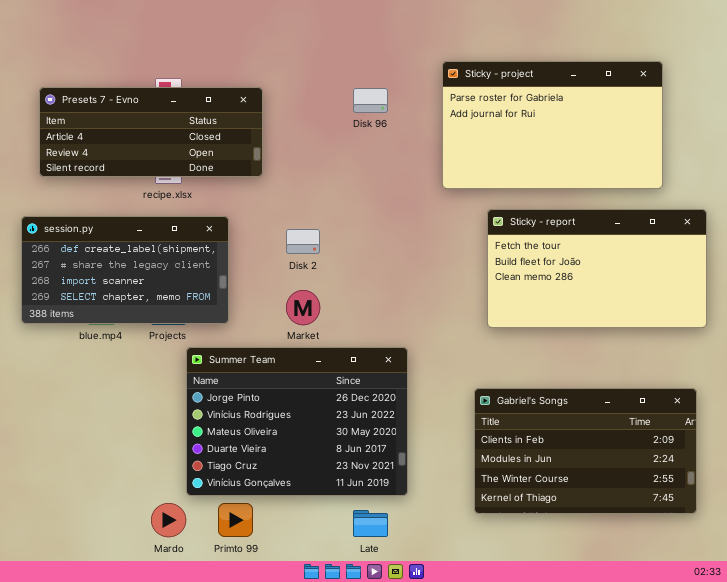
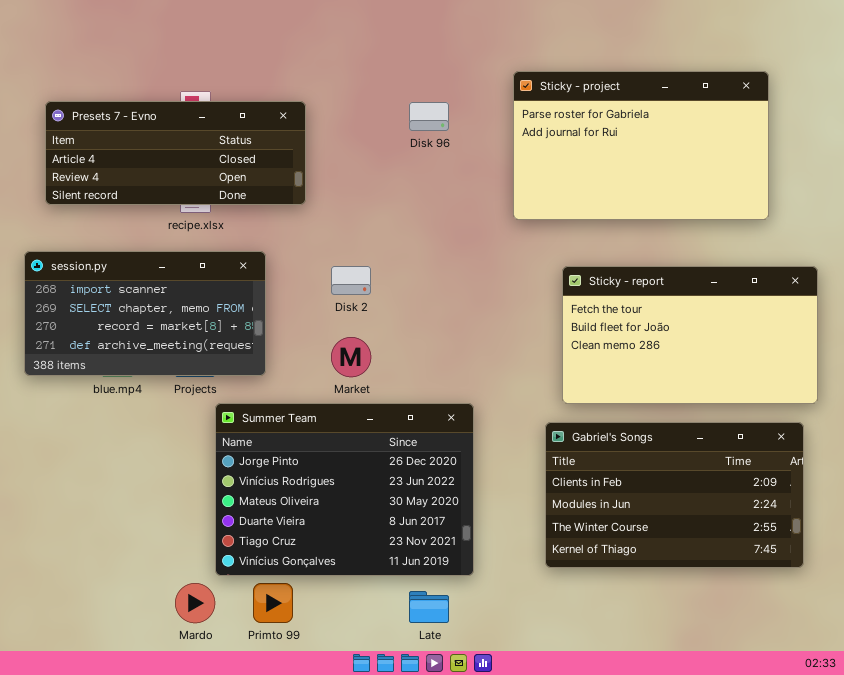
Sticky - report: [487,209,707,328] -> [562,266,818,404], moved
session.py: [21,216,229,324] -> [24,251,266,376], scrolled down 2 rows
Gabriel's Songs: [474,388,697,514] -> [545,422,804,568], moved

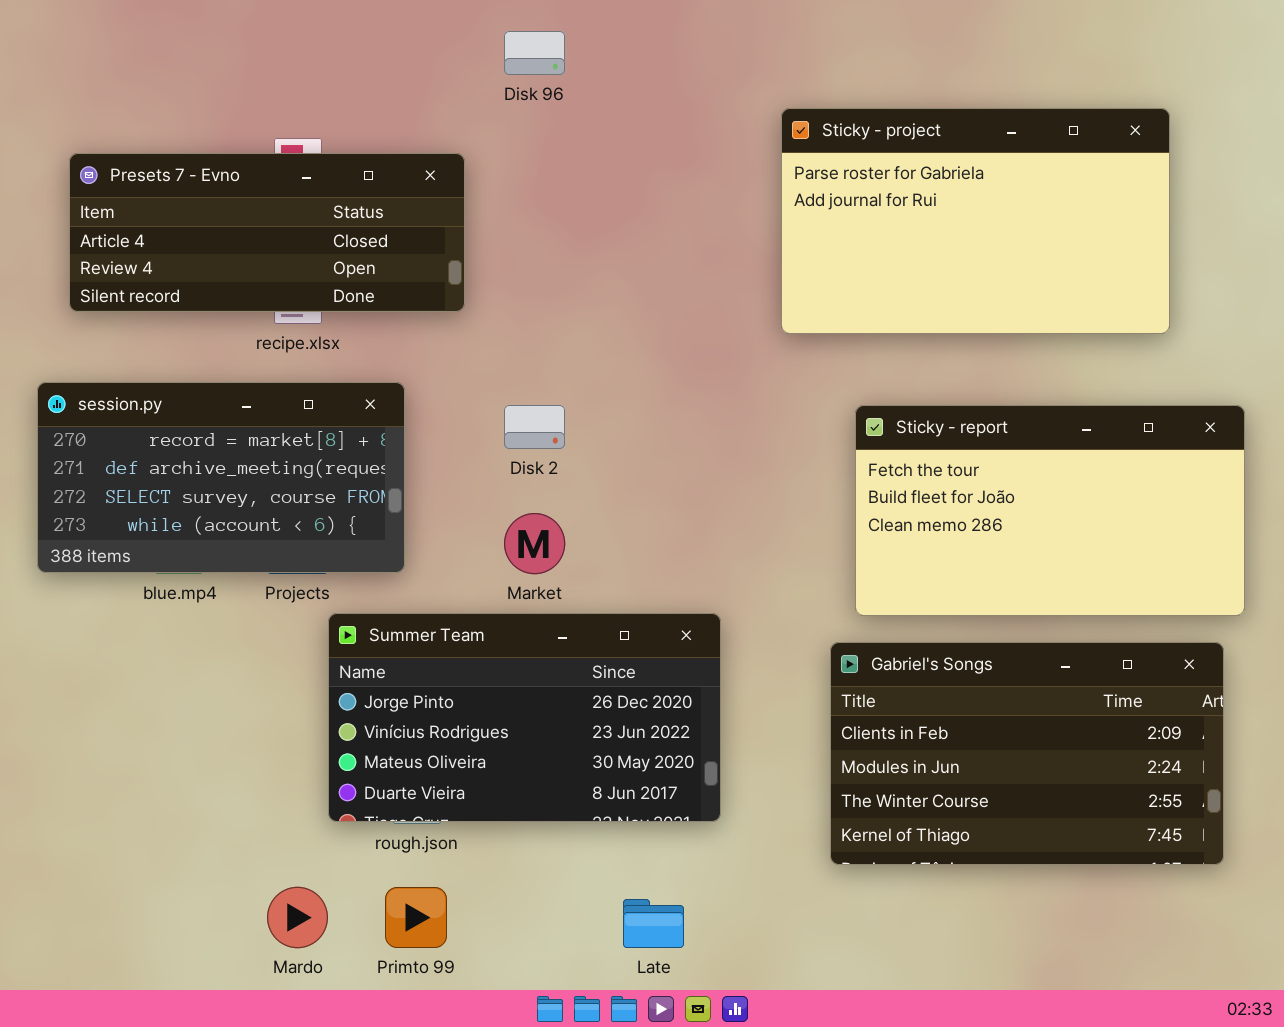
Disk 96: [409,102,449,131] -> [504,31,565,75], moved
session.py: [24,251,266,376] -> [37,382,405,573], scrolled down 2 rows
Summer Team: [215,403,474,576] -> [328,613,721,822], resized

